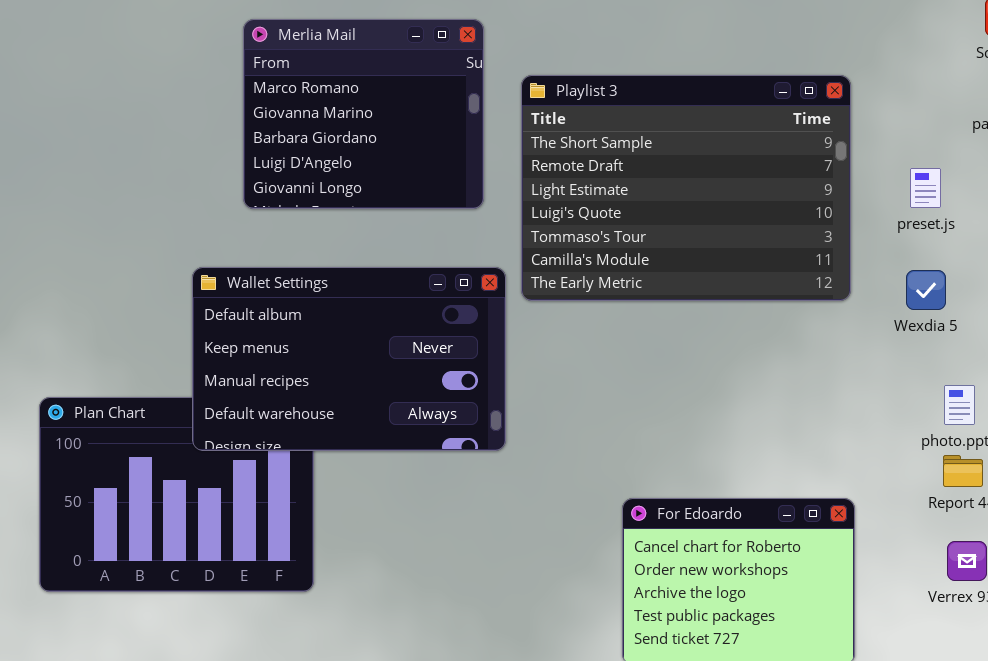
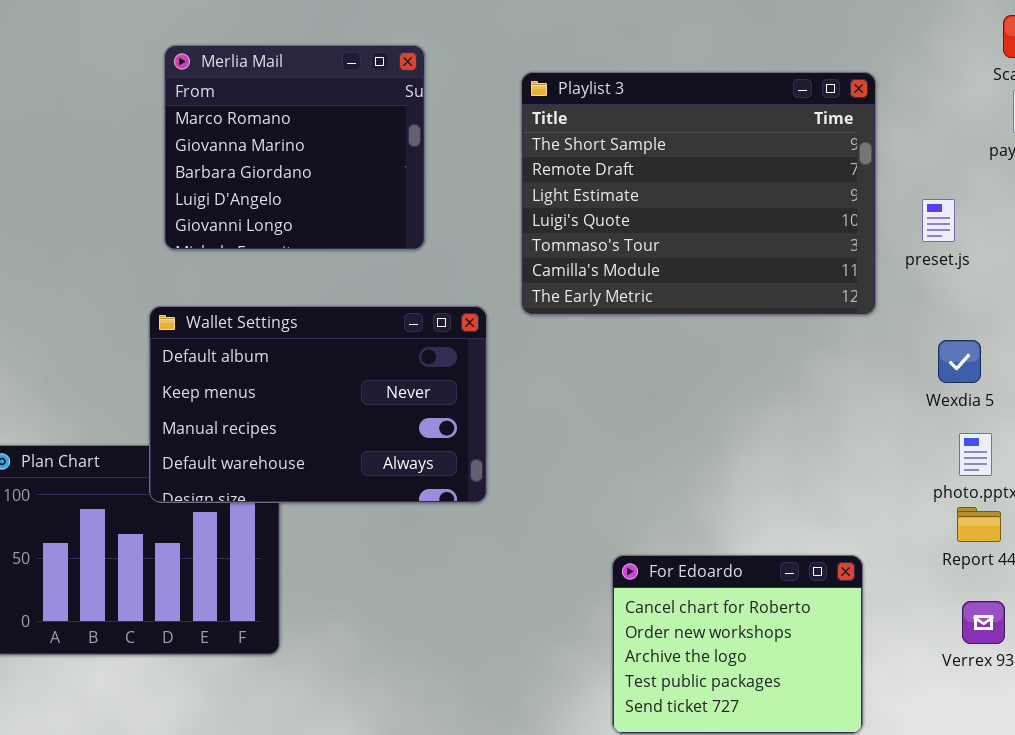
Merlia Mail: [243,19,484,209] -> [164,45,425,250], moved
Playlist 3: [521,75,851,301] -> [521,72,876,315], moved
Wexdia 5: [906,270,946,310] -> [938,340,981,383], moved

